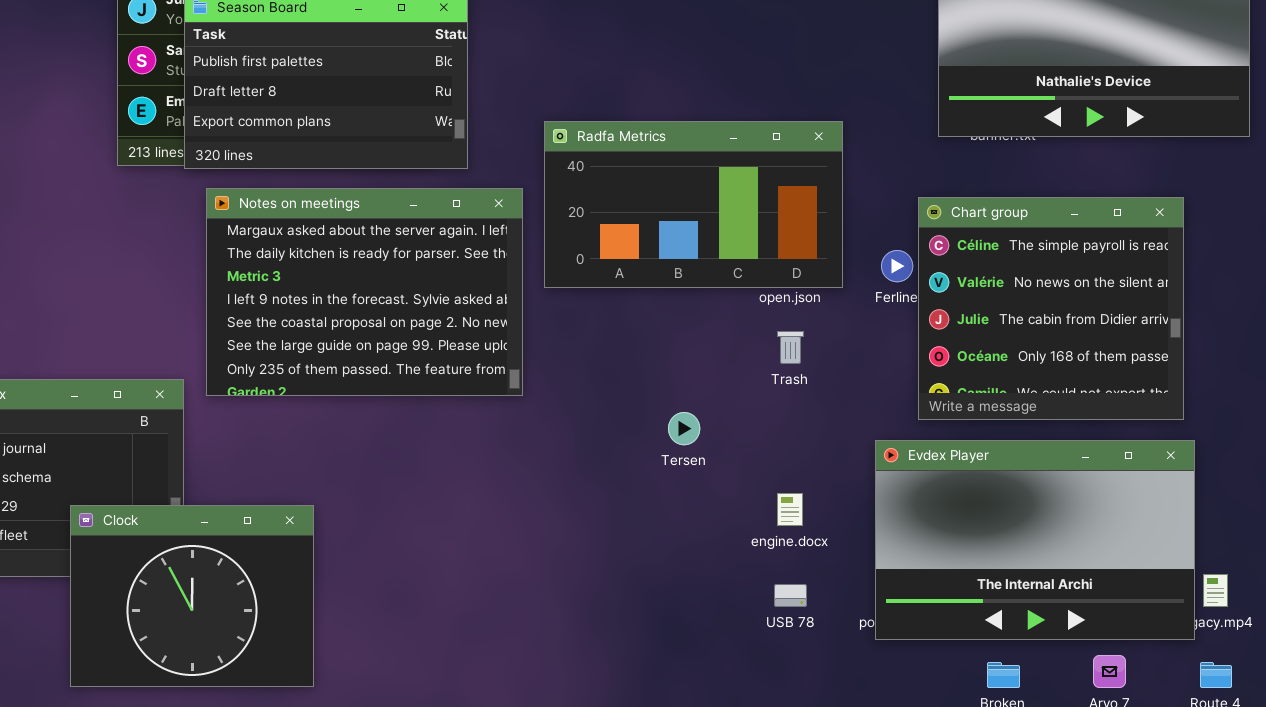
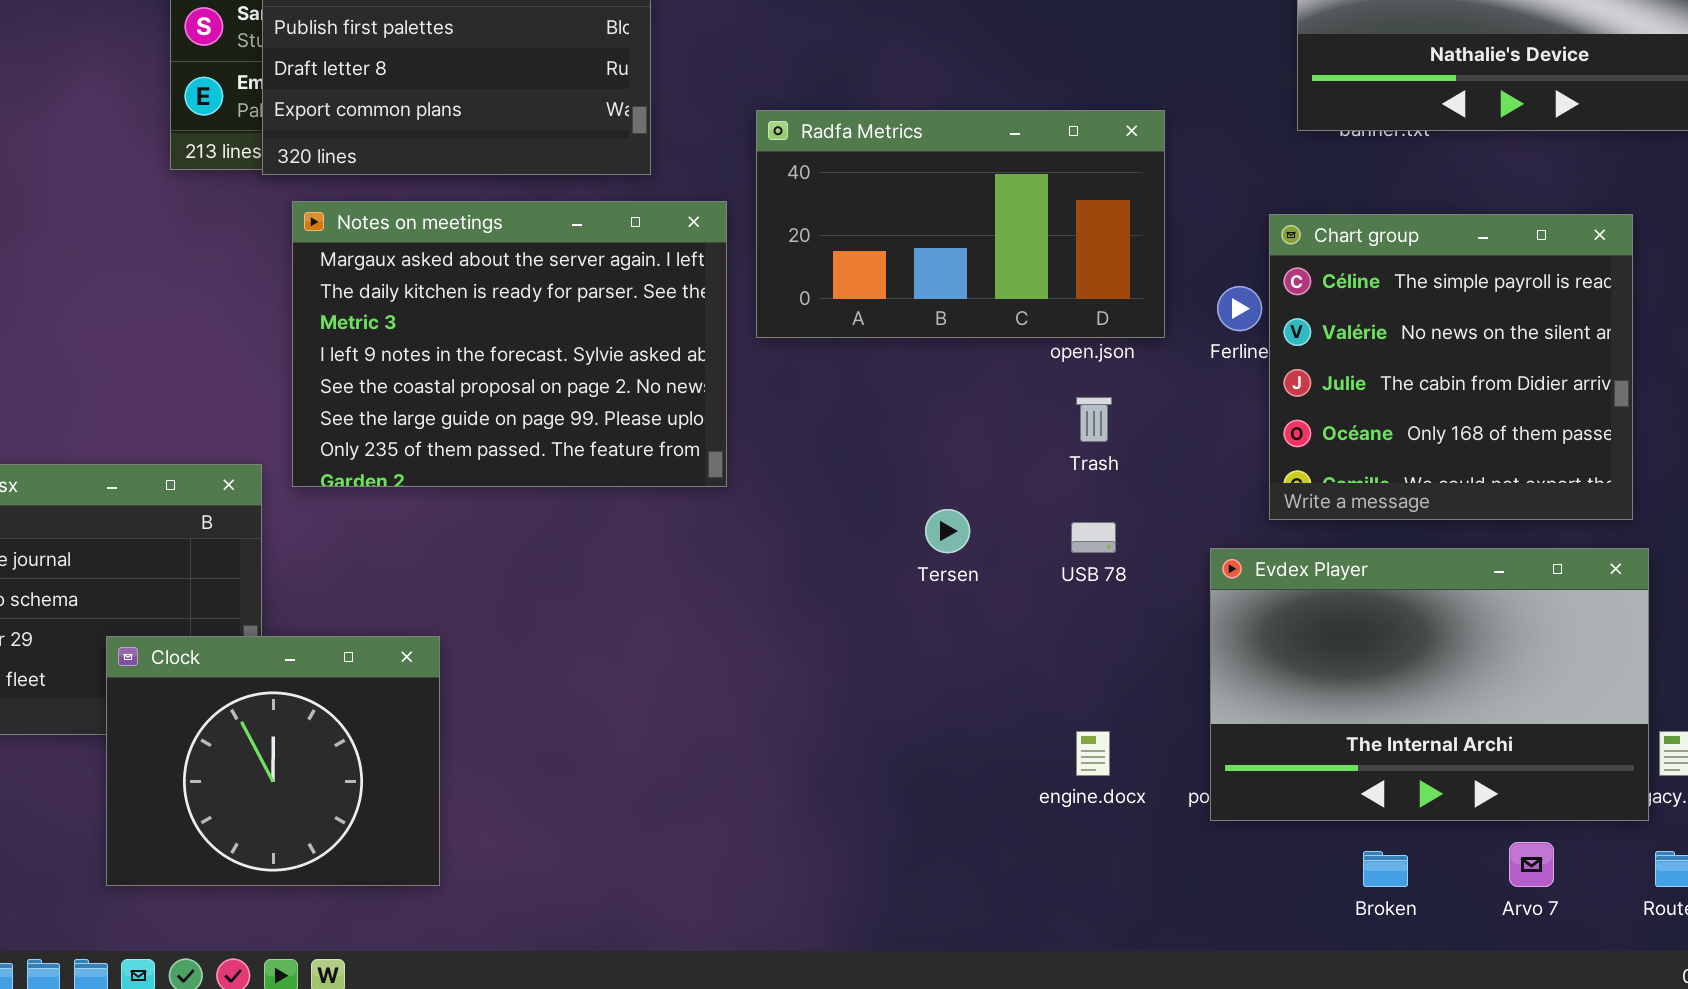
engine.docx: [777,493,803,526] -> [1076,731,1110,776], moved
USB 78: [774,584,807,607] -> [1071,522,1116,553], moved

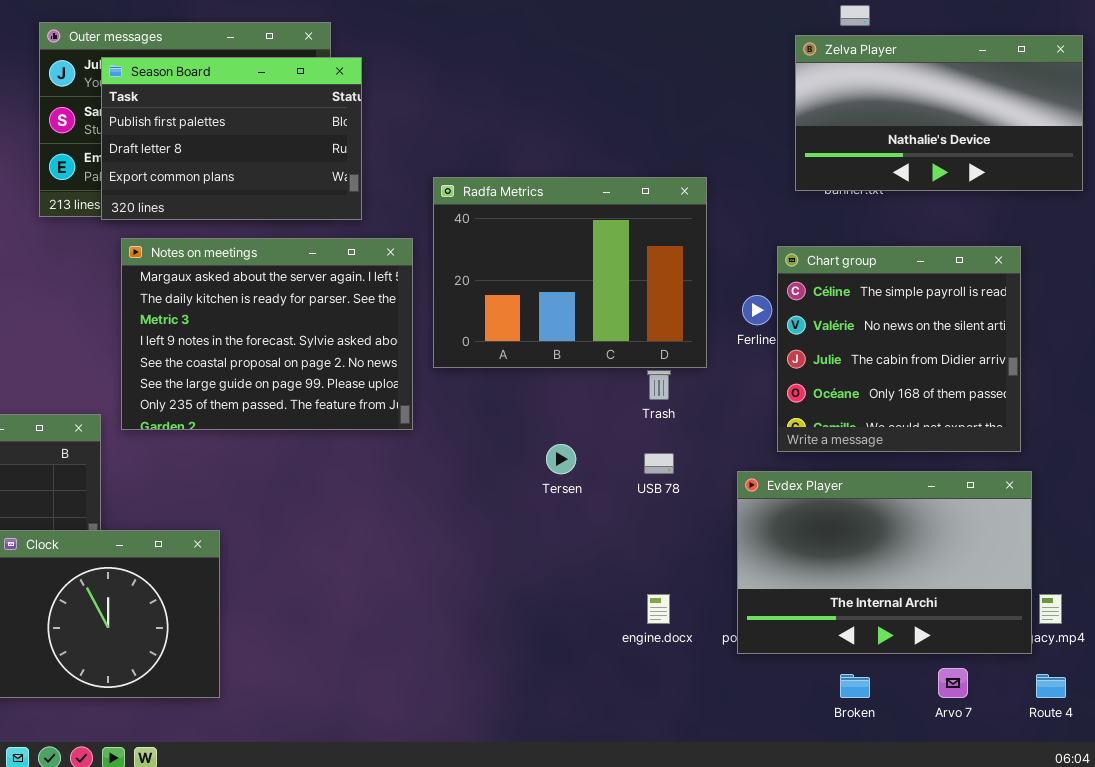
Radfa Metrics: [756,110,1165,338] -> [433,177,707,368], resized

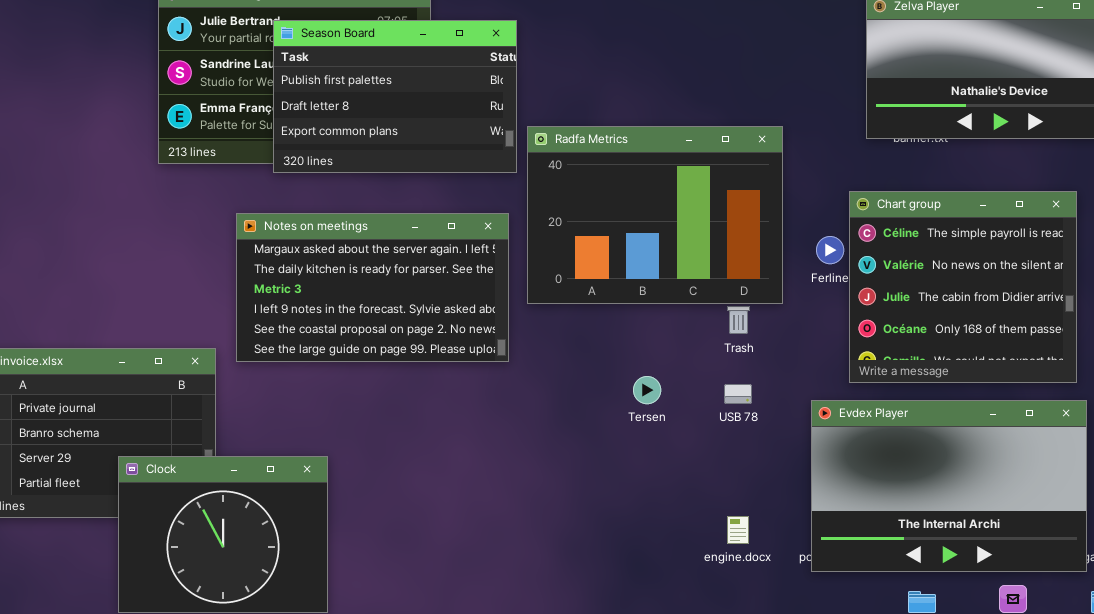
Season Board: [101,57,362,220] -> [273,20,517,173], moved
Notes on meetings: [121,238,413,430] -> [236,213,509,362], resized

